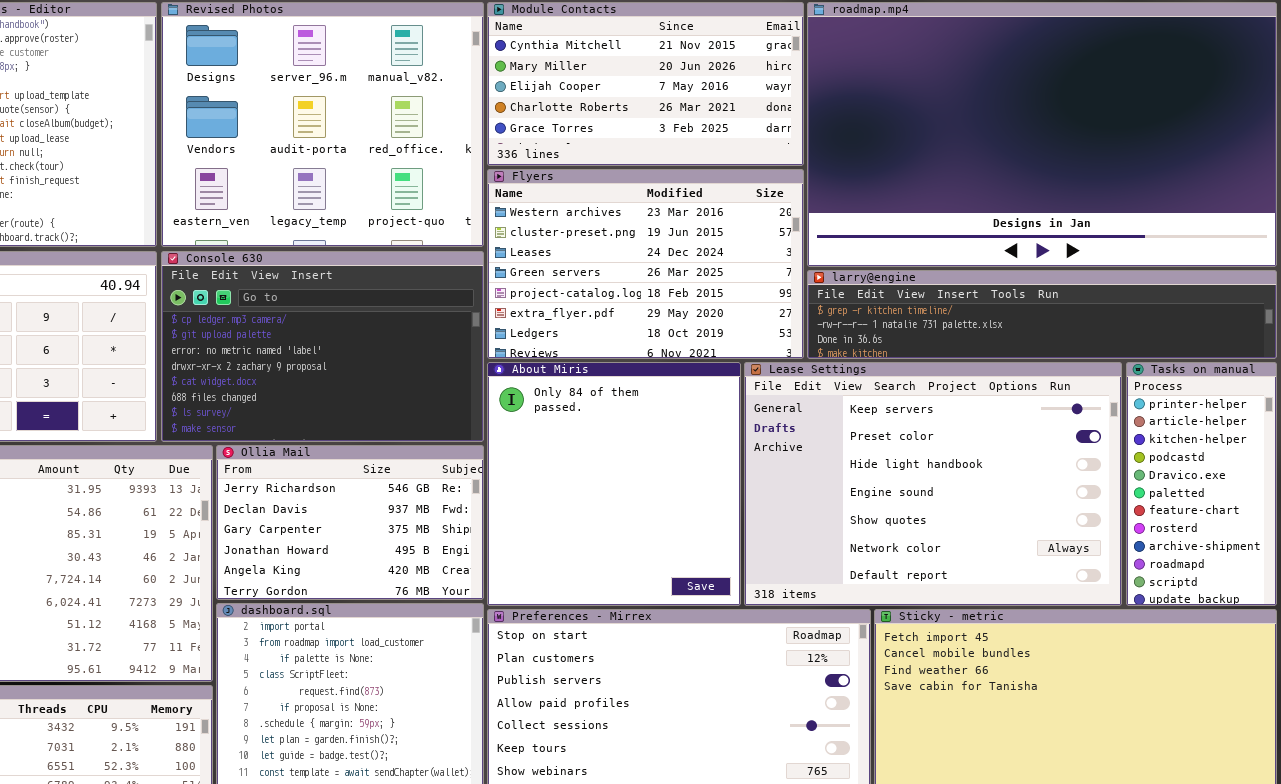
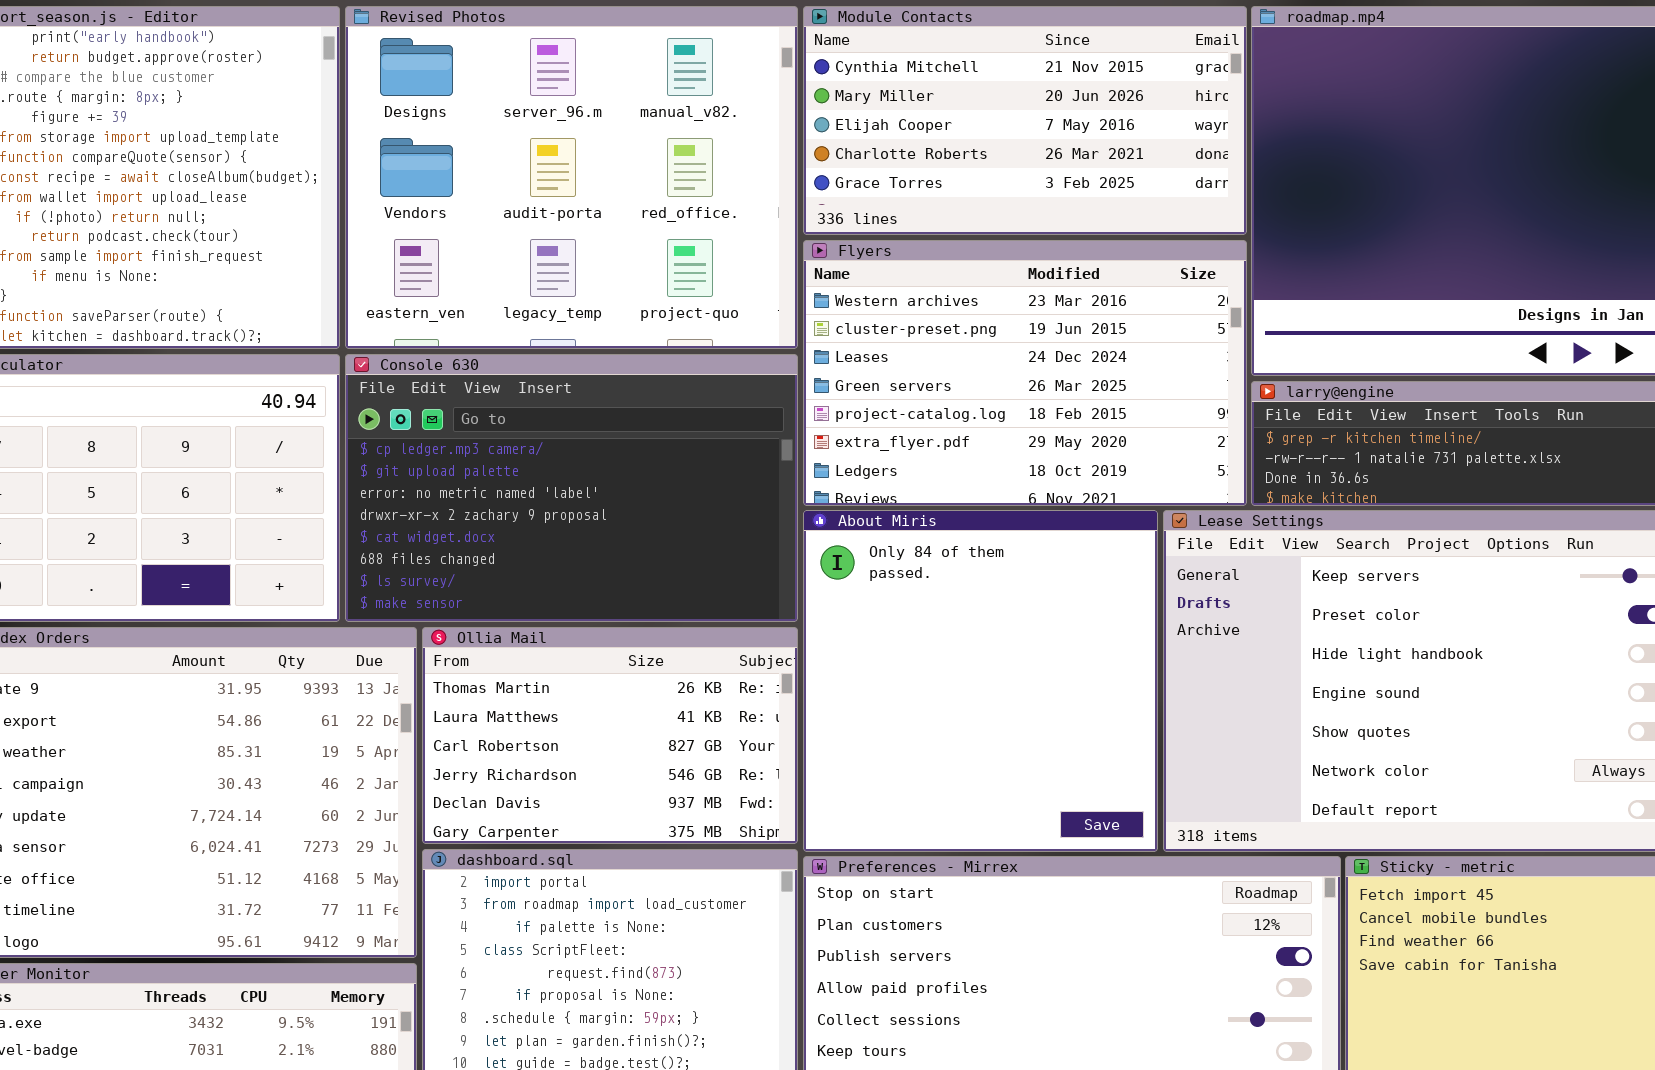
Ollia Mail: [216,445,484,600] -> [422,627,798,844], scrolled up 3 rows

